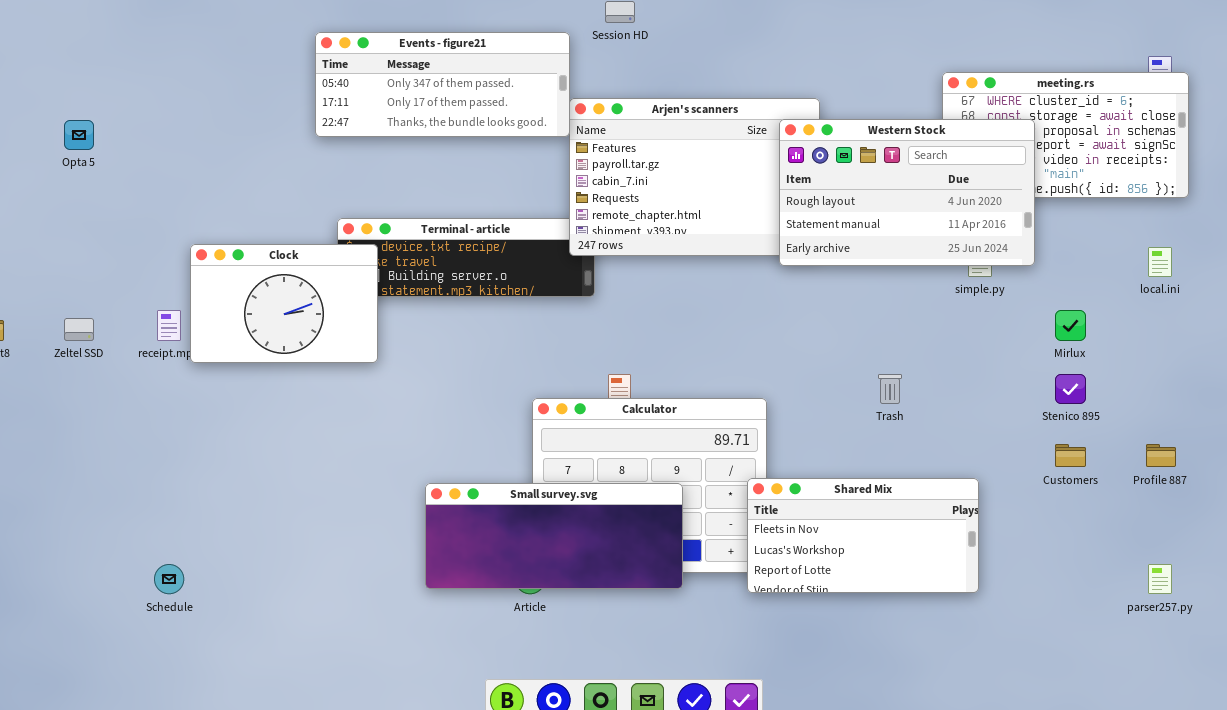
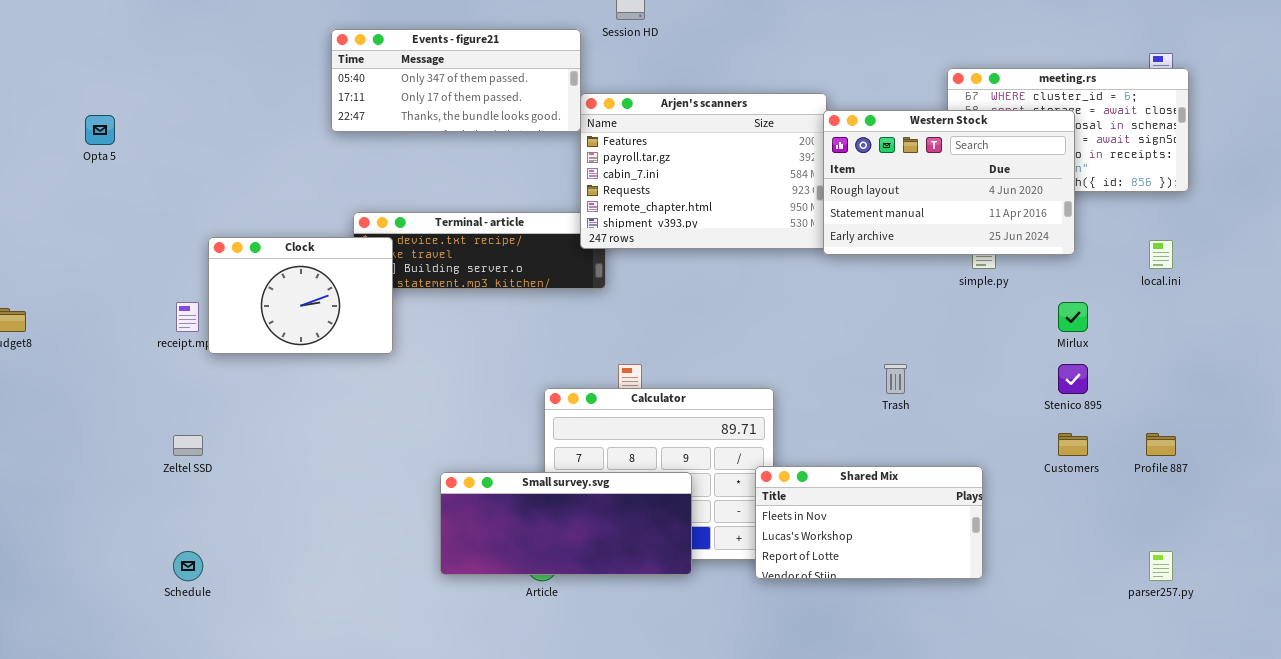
Western Stock: [779,119,1035,266] -> [823,110,1075,255], moved
Zeltel SSD: [64,318,94,341] -> [173,435,203,456], moved

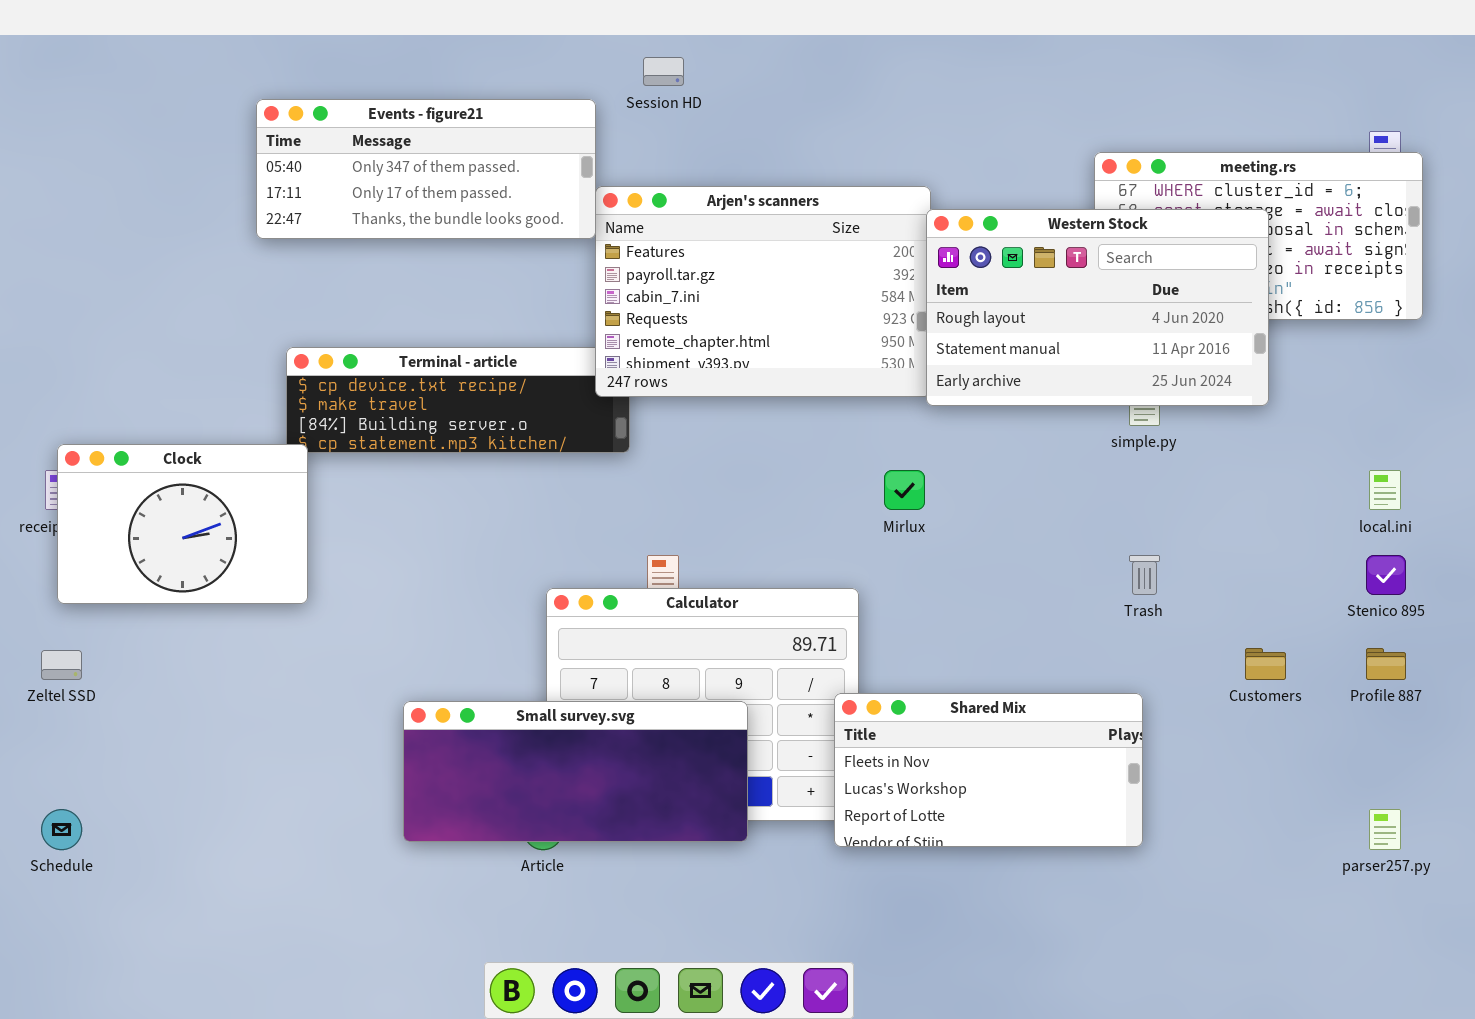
Clock: [208,237,393,354] -> [57,444,308,604], moved
local.ini: [1149,240,1173,269] -> [1369,470,1401,510], moved
Mirlux: [1058,302,1088,332] -> [884,470,925,510], moved
Trash: [884,364,907,394] -> [1129,555,1160,595], moved
Stenico 895: [1058,364,1088,394] -> [1366,555,1406,595], moved

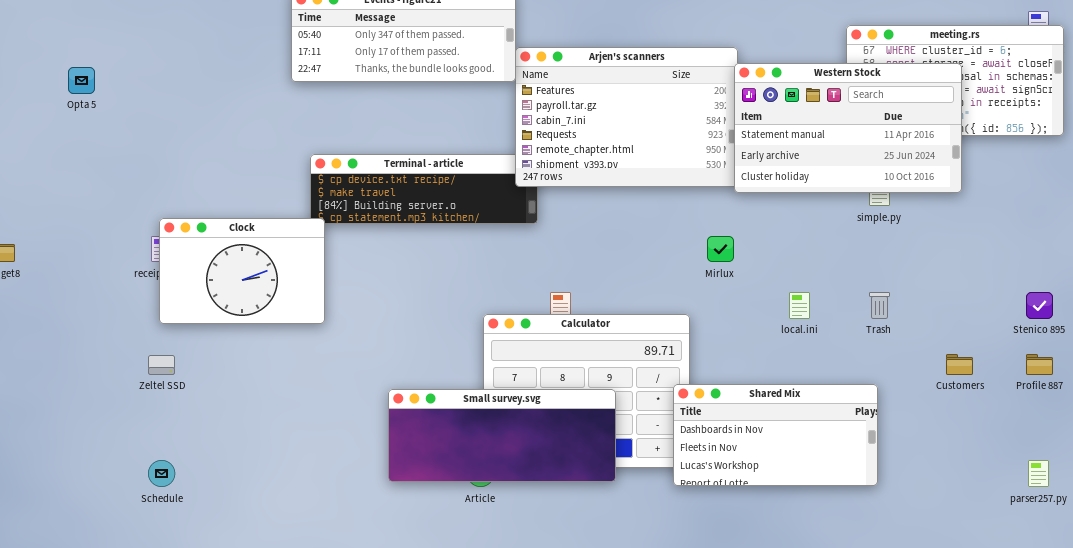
Western Stock: [926,209,1269,406] -> [734,63,962,193], scrolled down 1 row
local.ini: [1369,470,1401,510] -> [789,292,810,319], moved
Shared Mix: [834,693,1143,847] -> [673,384,878,486], scrolled up 1 row

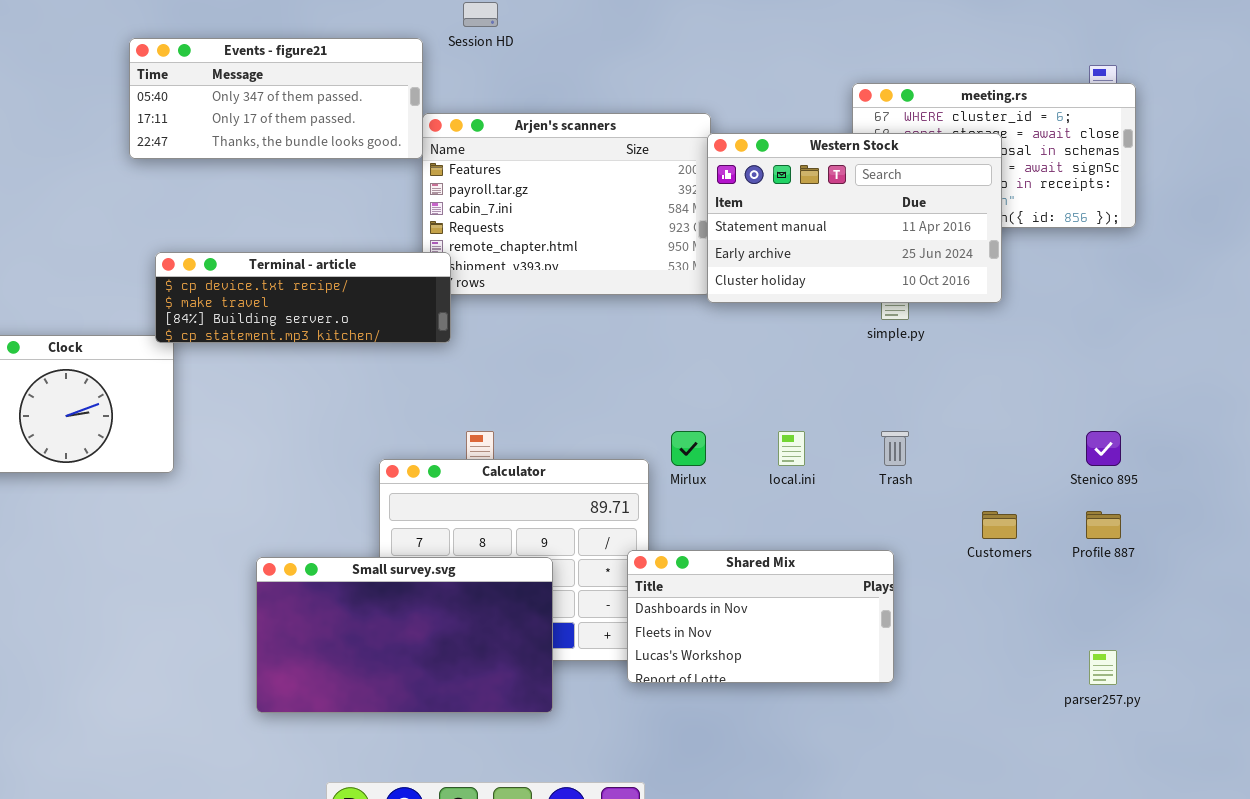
Terminal - article: [310,154,538,224] -> [155,252,451,343], raised
Mirlux: [707,236,734,262] -> [671,431,706,466], moved
Small survey.svg: [388,389,616,482] -> [256,557,553,713], resized

